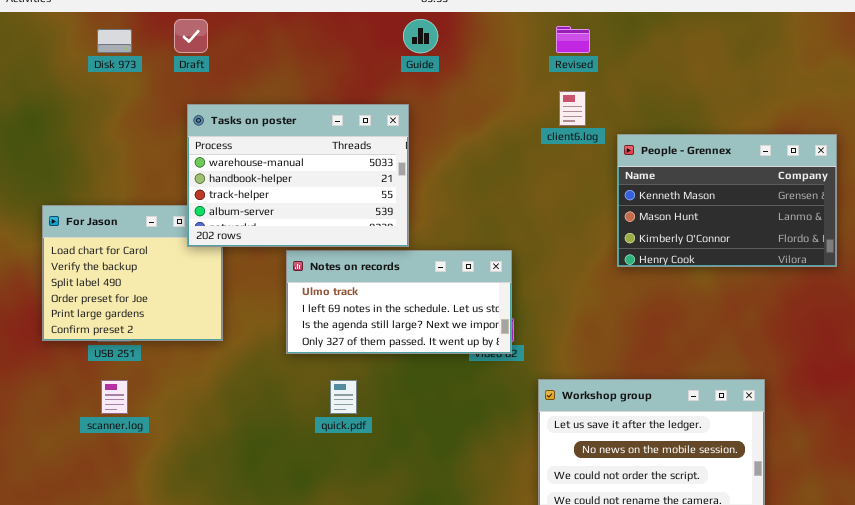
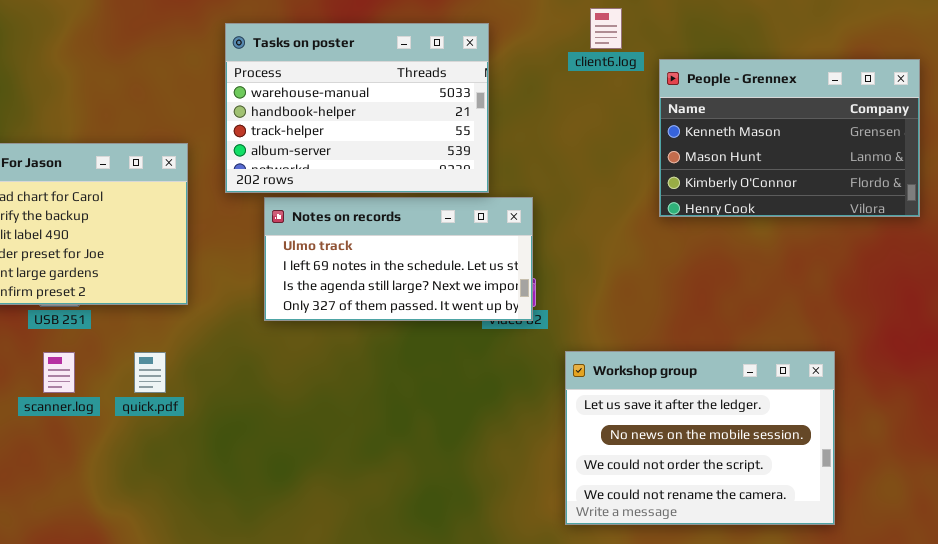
Tasks on poster: [187,104,409,247] -> [225,23,489,193], moved
quick.pdf: [330,380,357,414] -> [134,352,166,393], moved

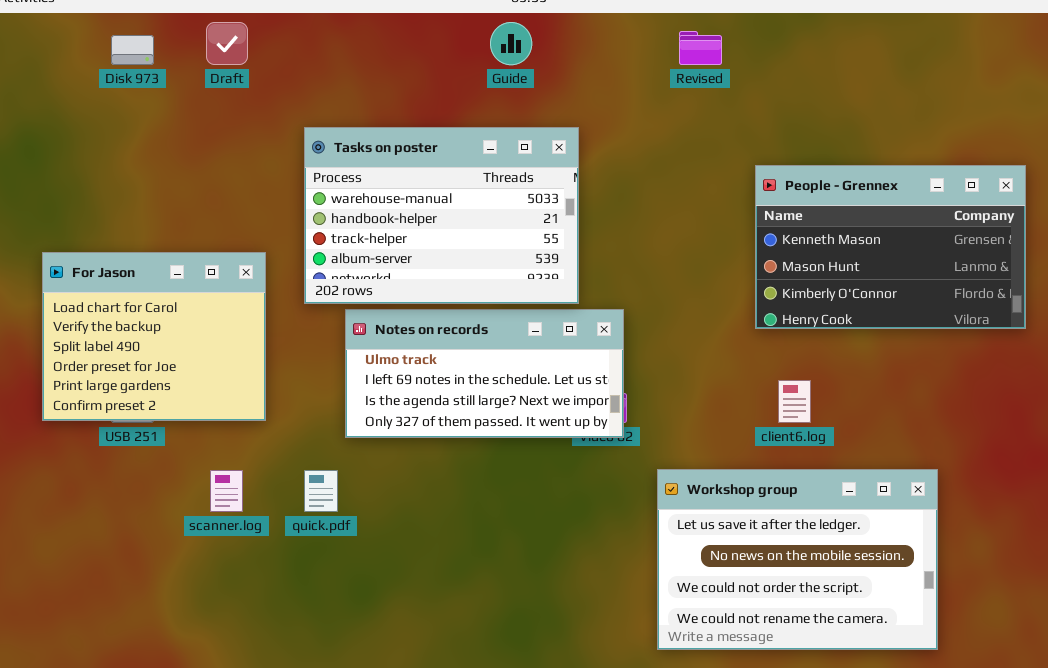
client6.log: [590,8,622,49] -> [778,380,811,423], moved
scanner.log: [43,352,75,393] -> [210,470,243,512], moved
quick.pdf: [134,352,166,393] -> [304,470,338,512], moved

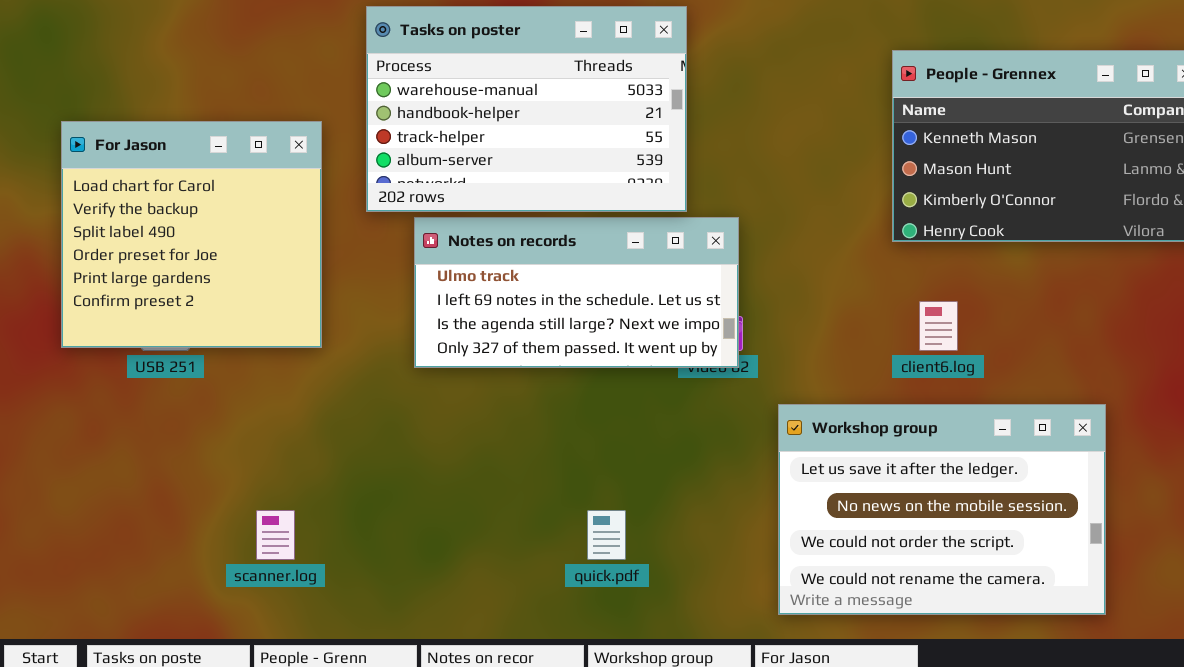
For Jason: [42,252,266,421] -> [61,121,322,348], resized
scanner.log: [210,470,243,512] -> [256,510,295,560], moved
quick.pdf: [304,470,338,512] -> [587,510,626,560], moved

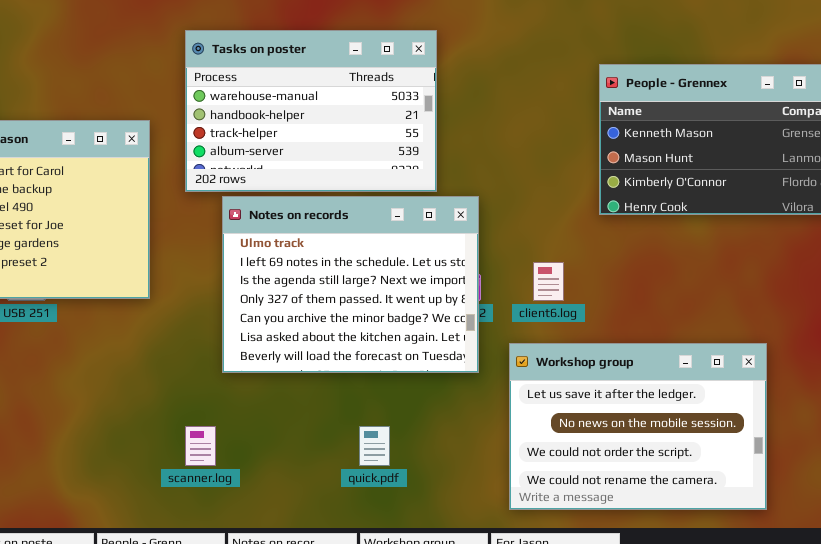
Notes on records: [414,217,739,368] -> [222,196,479,373], resized
client6.log: [919,301,958,351] -> [533,262,564,301], moved
scanner.log: [256,510,295,560] -> [185,426,216,466], moved

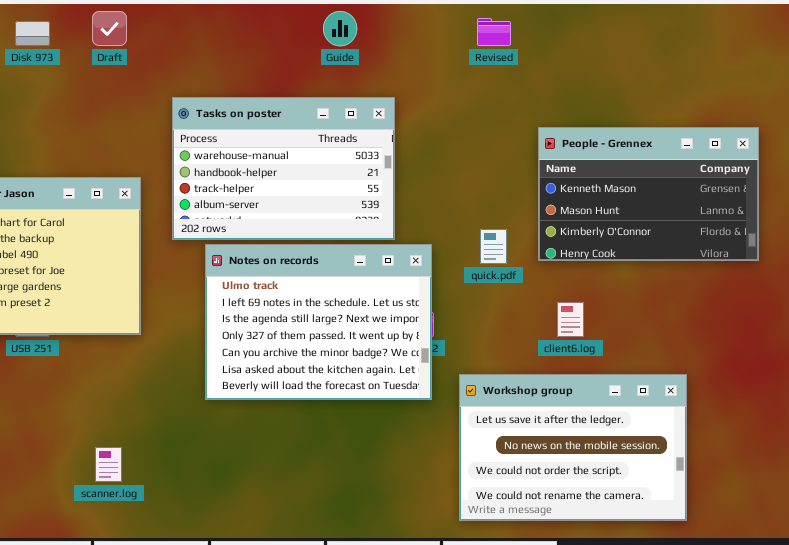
client6.log: [533,262,564,301] -> [557,302,584,337], moved
scanner.log: [185,426,216,466] -> [95,447,122,482], moved
quick.pdf: [359,426,390,466] -> [480,229,507,264], moved

